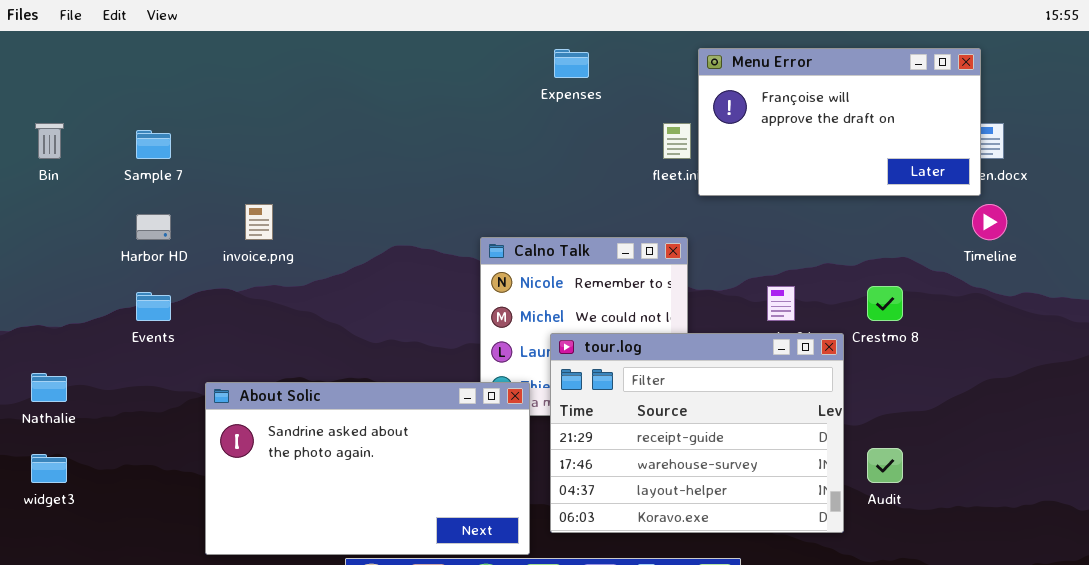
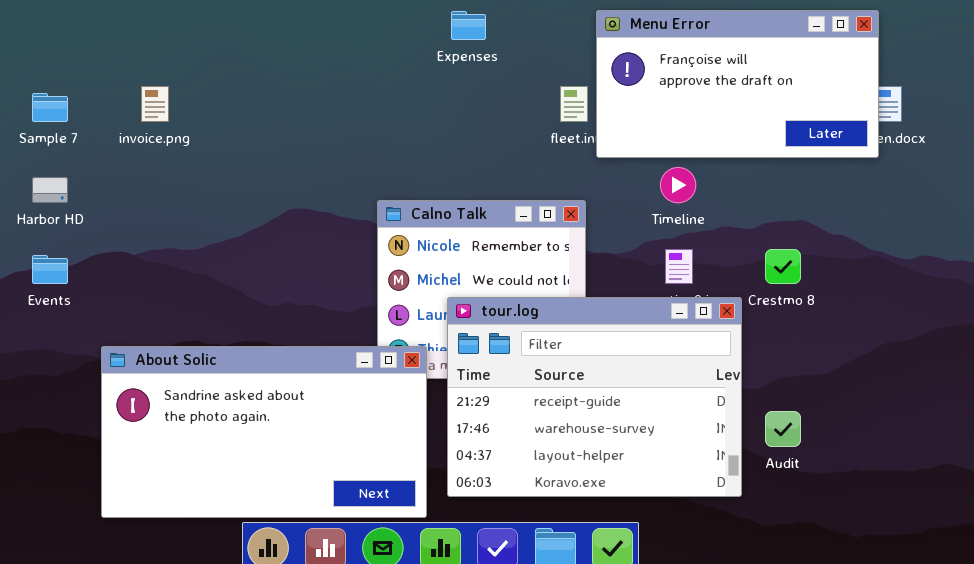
invoice.png: [245,204,273,240] -> [141,86,169,122], moved
Timeline: [972,204,1007,240] -> [660,167,696,203], moved

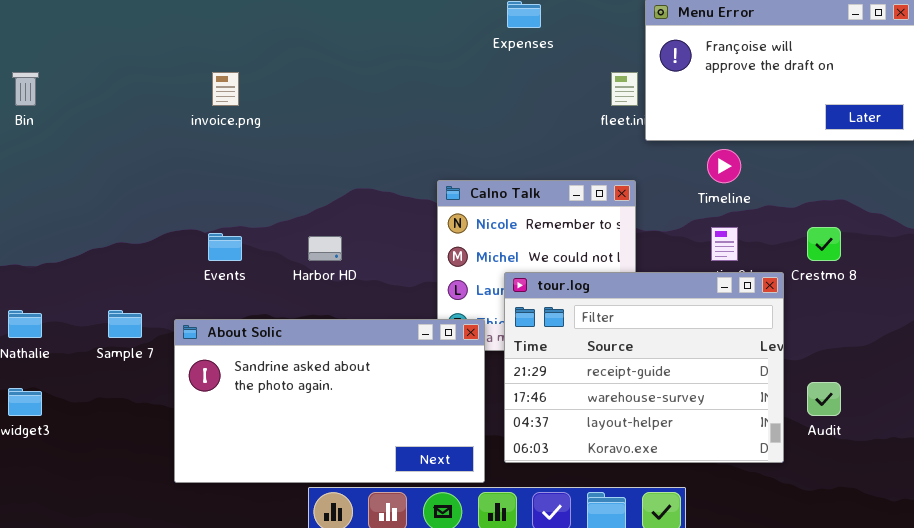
Sample 7: [32,93,68,122] -> [108,310,142,338], moved
Harbor HD: [32,177,68,203] -> [308,236,342,261], moved
Events: [32,255,68,284] -> [208,233,242,261], moved

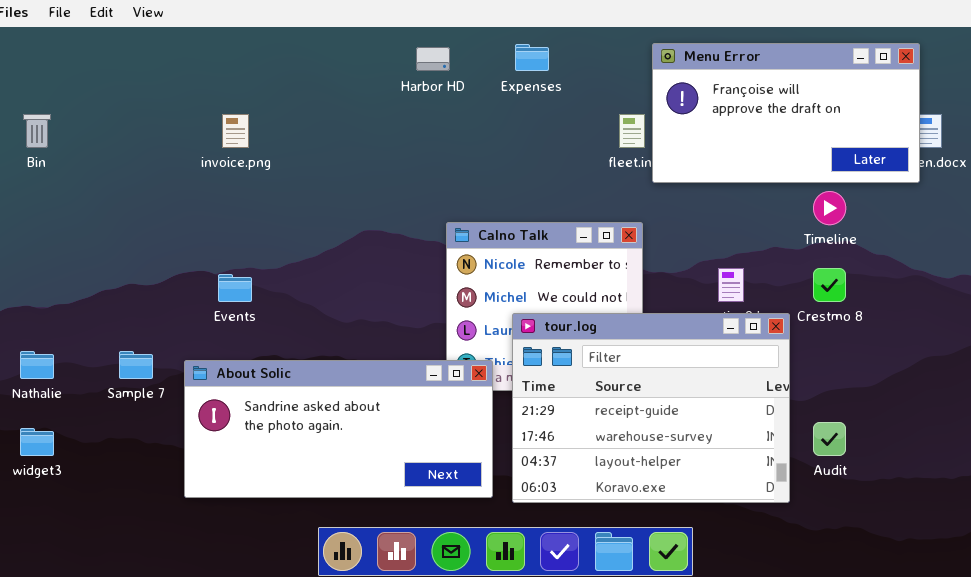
Timeline: [707,149,741,183] -> [813,191,846,225], moved
Harbor HD: [308,236,342,261] -> [416,47,450,71], moved
About Solic: [174,319,485,483] -> [184,360,493,498], resized

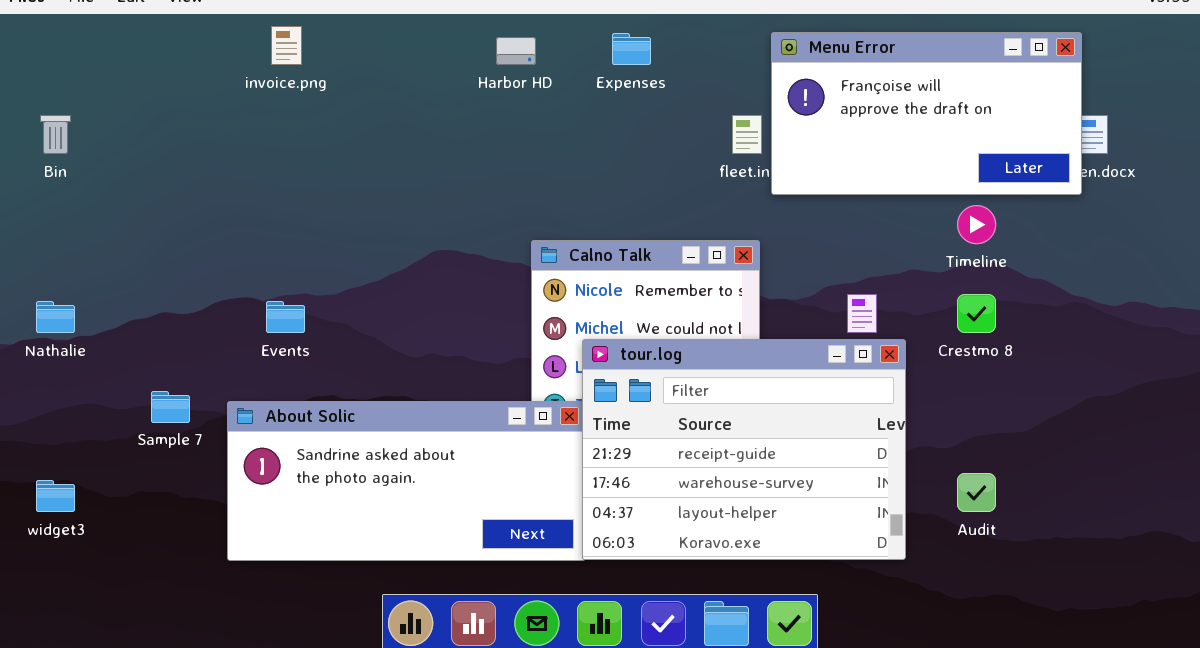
invoice.png: [222,114,249,148] -> [271,26,302,65], moved
tour.log: [512,313,790,503] -> [582,339,906,560], moved
Nathalie: [20,351,54,379] -> [36,301,75,333], moved

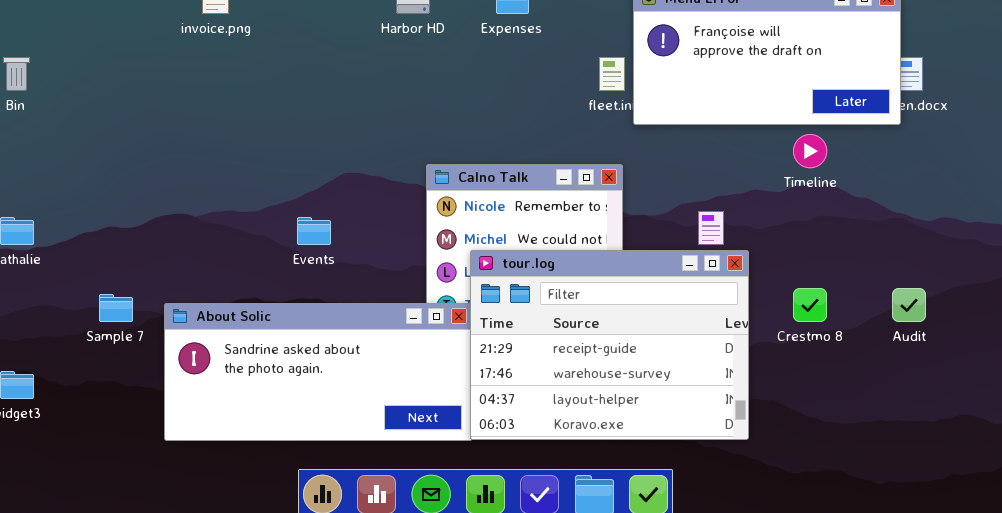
Crestmo 8: [957,294,996,333] -> [793,288,827,322], moved
Events: [266,301,305,333] -> [297,217,331,245], moved
Audit: [957,473,996,512] -> [892,288,926,322], moved

